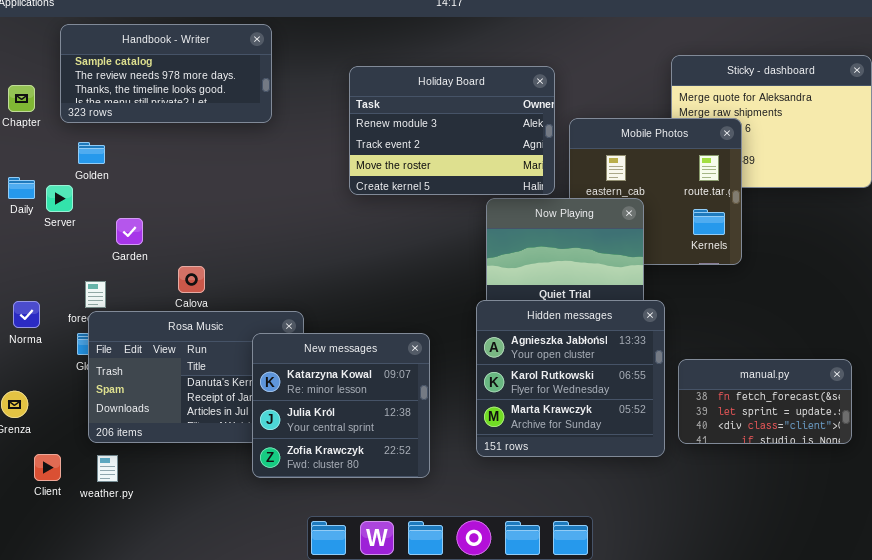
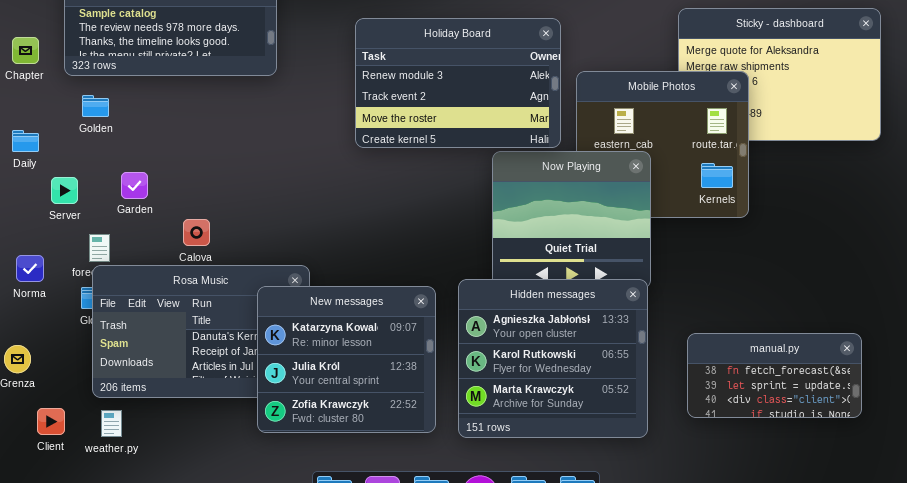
Server: [46,185,73,212] -> [51,177,78,204], moved
Hidden messages: [476,300,665,457] -> [458,279,648,438], moved
manual.py: [678,359,852,444] -> [687,333,862,418], moved

